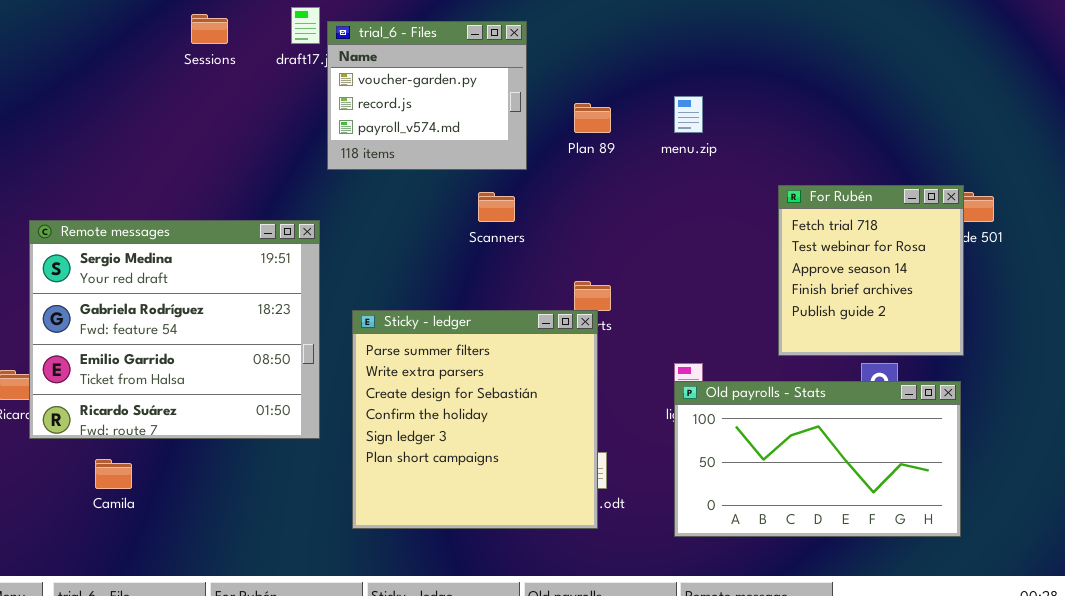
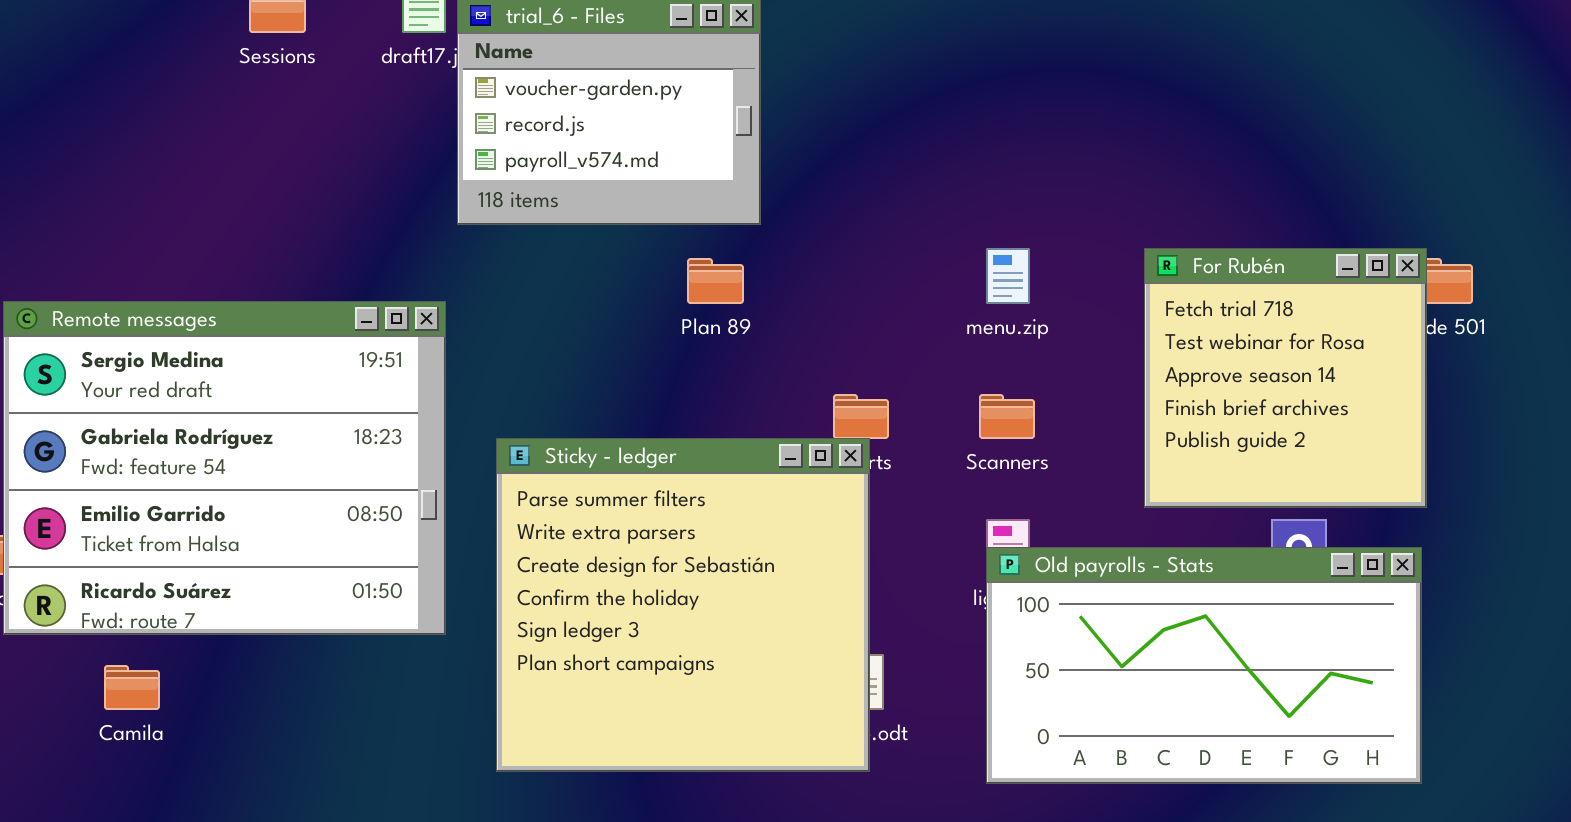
menu.zip: [674,96,703,133] -> [986,248,1030,304], moved
Plan 89: [574,103,611,133] -> [687,258,744,304], moved
Scanners: [478,192,515,222] -> [979,394,1035,439], moved

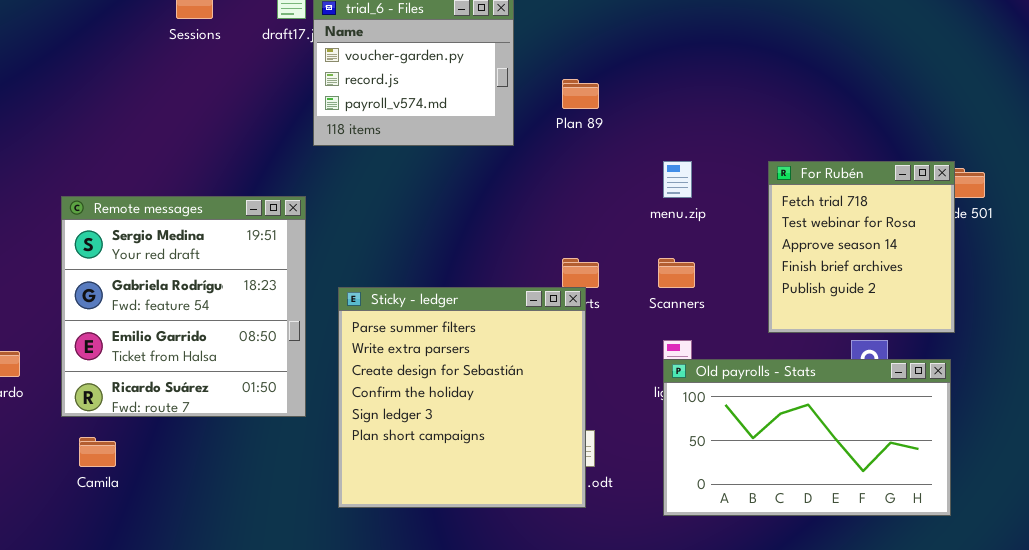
Plan 89: [687,258,744,304] -> [562,79,599,109], moved
Remote messages: [3,301,446,635] -> [61,196,306,417], resized

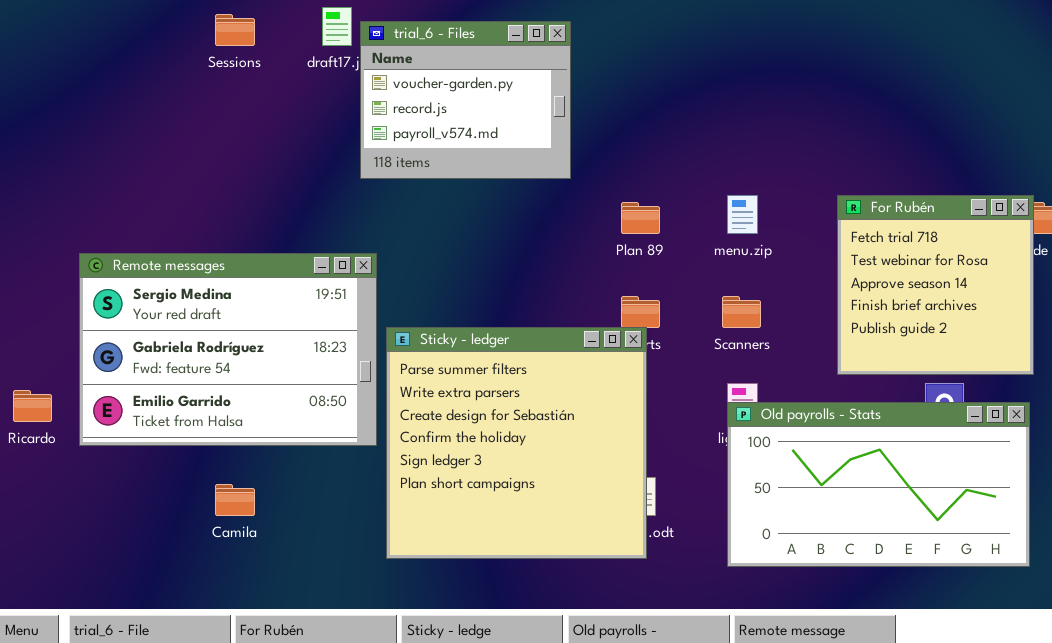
Plan 89: [562,79,599,109] -> [621,202,660,234], moved
Remote messages: [61,196,306,417] -> [79,253,377,446], moved, resized
Camila: [79,437,116,467] -> [215,484,255,516], moved

